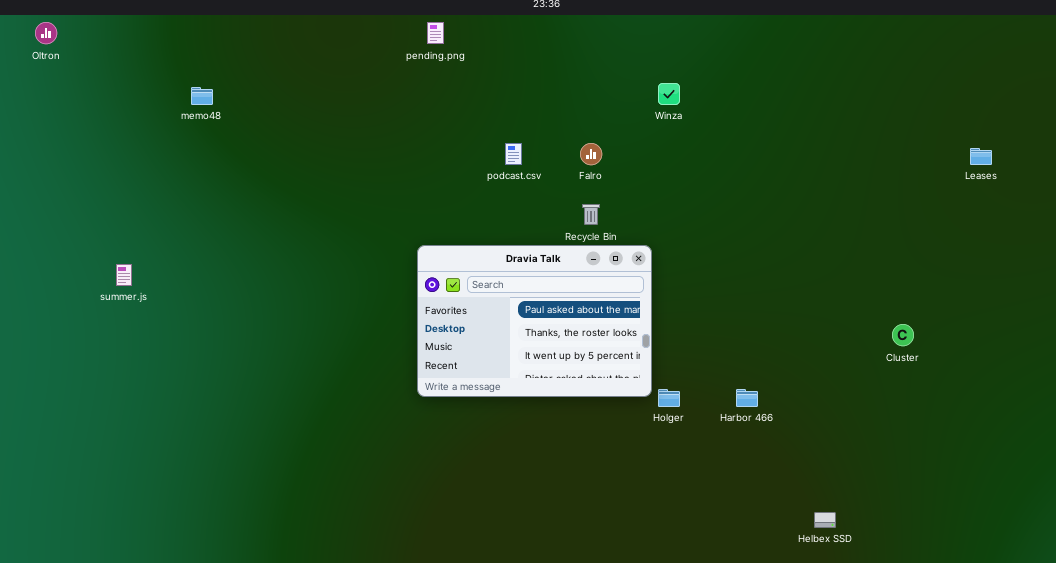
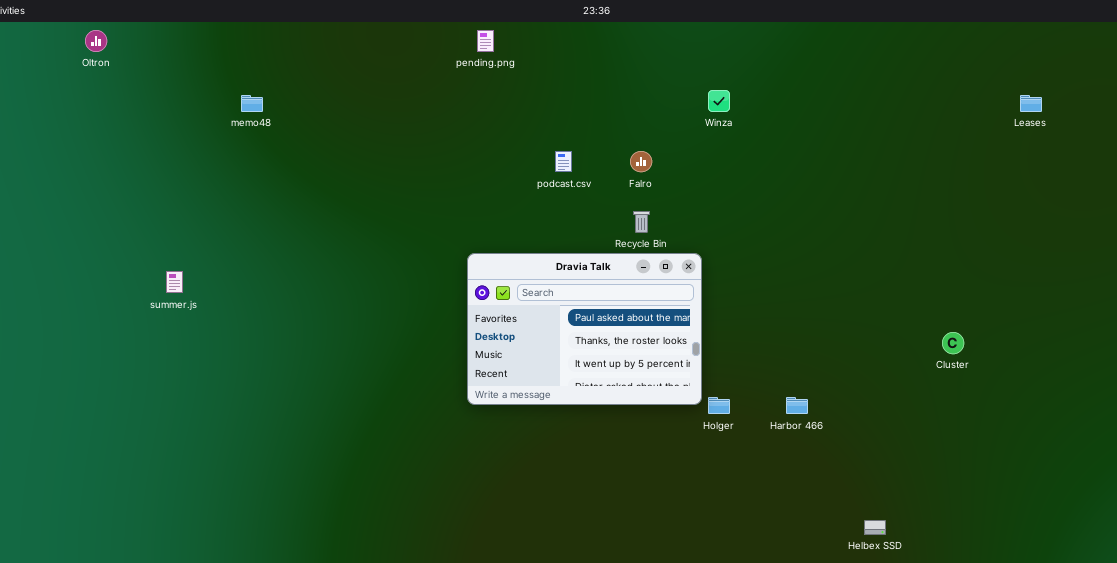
Leases: [970,148,992,165] -> [1020,95,1042,112], moved

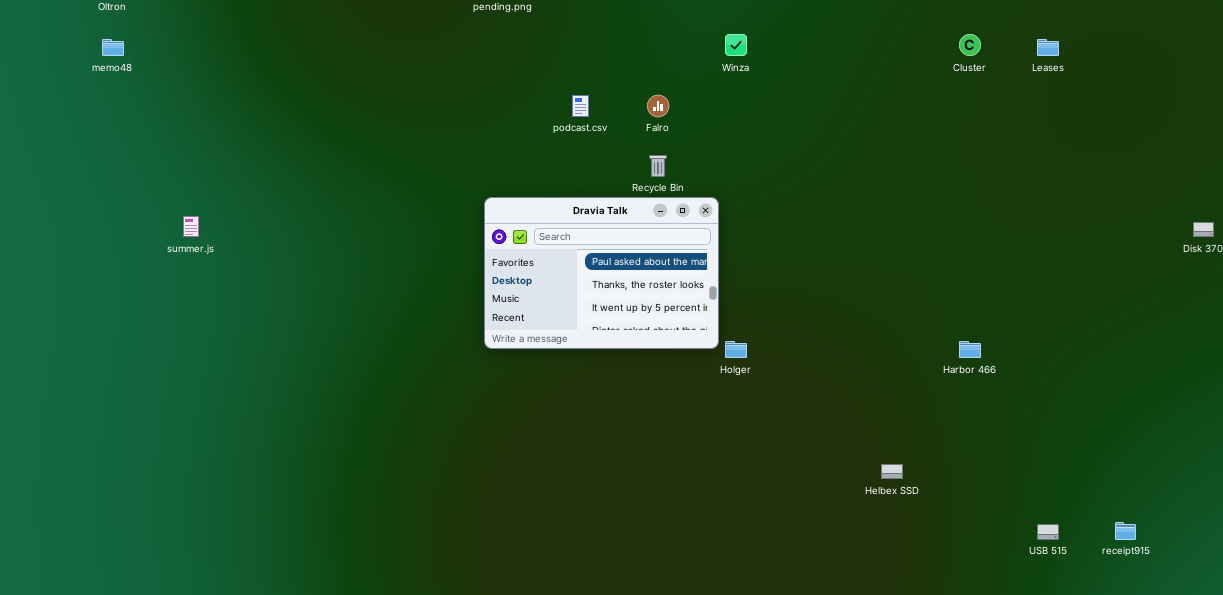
memo48: [241,95,263,112] -> [102,39,124,56], moved
Cluster: [942,332,964,354] -> [959,34,981,56], moved
Harbor 466: [786,397,808,414] -> [959,341,981,358], moved

